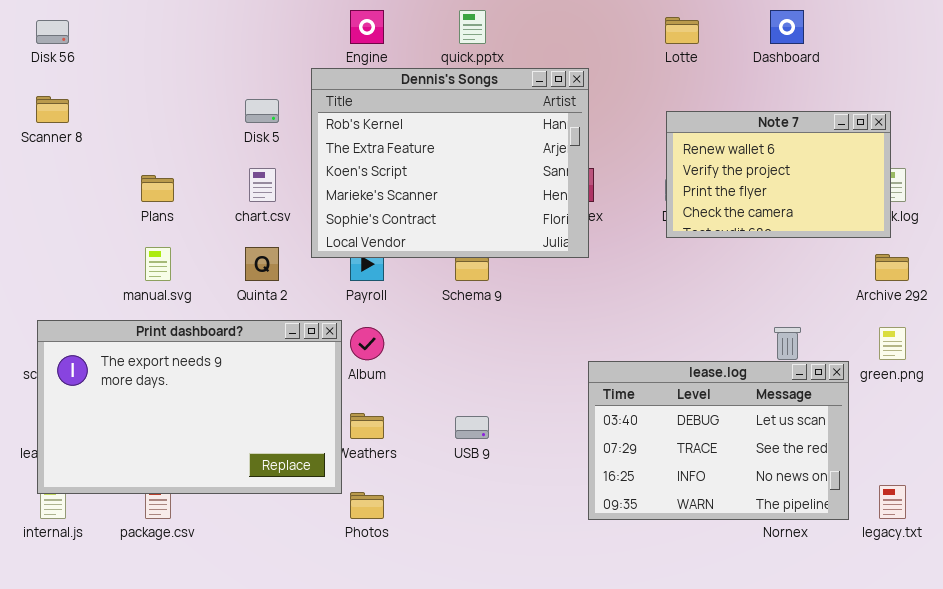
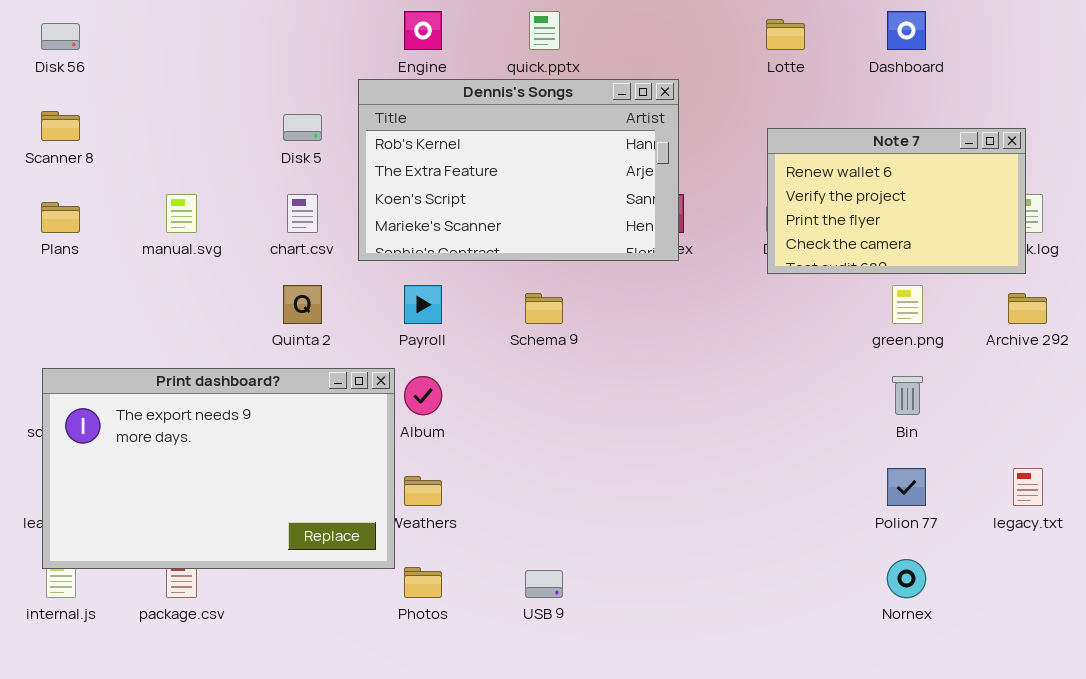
Dennis's Songs: [311,68,589,258] -> [358,79,679,261], resized
Plans: [141,175,174,202] -> [41,202,80,233], moved
manual.svg: [145,247,171,281] -> [166,194,197,233], moved
green.png: [879,327,906,360] -> [892,285,923,324], moved
lease.log: [588,361,849,520] -> none, closed
USB 9: [455,416,489,439] -> [525,570,563,598], moved
legacy.txt: [879,485,906,519] -> [1013,468,1043,506], moved

